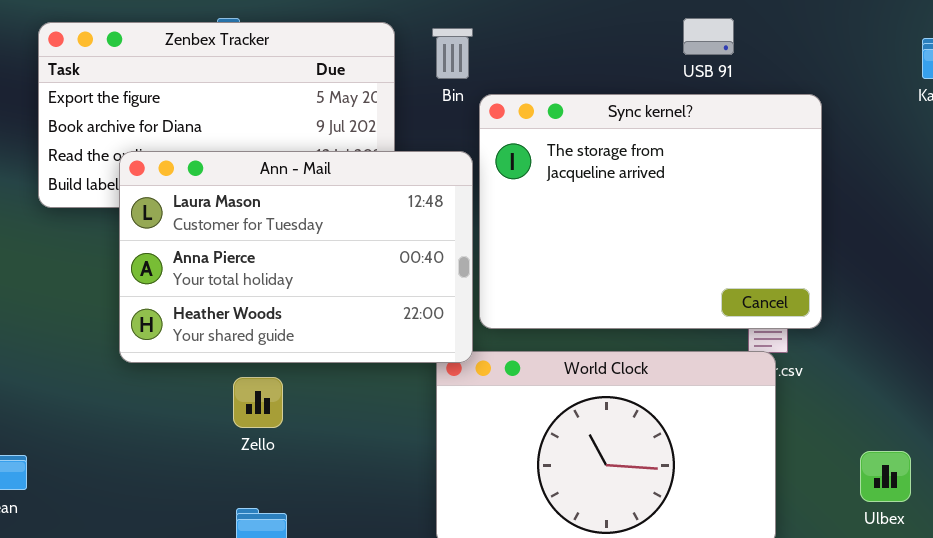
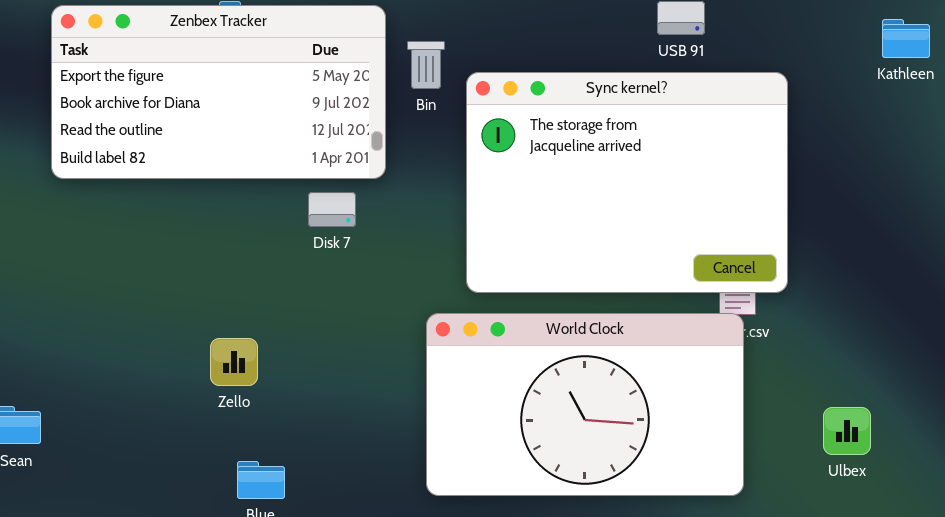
Bin: [432,28,473,79] -> [407,41,445,89], moved
Ann - Mail: [119,151,473,363] -> none, closed
Zello: [233,377,283,428] -> [210,338,258,386], moved

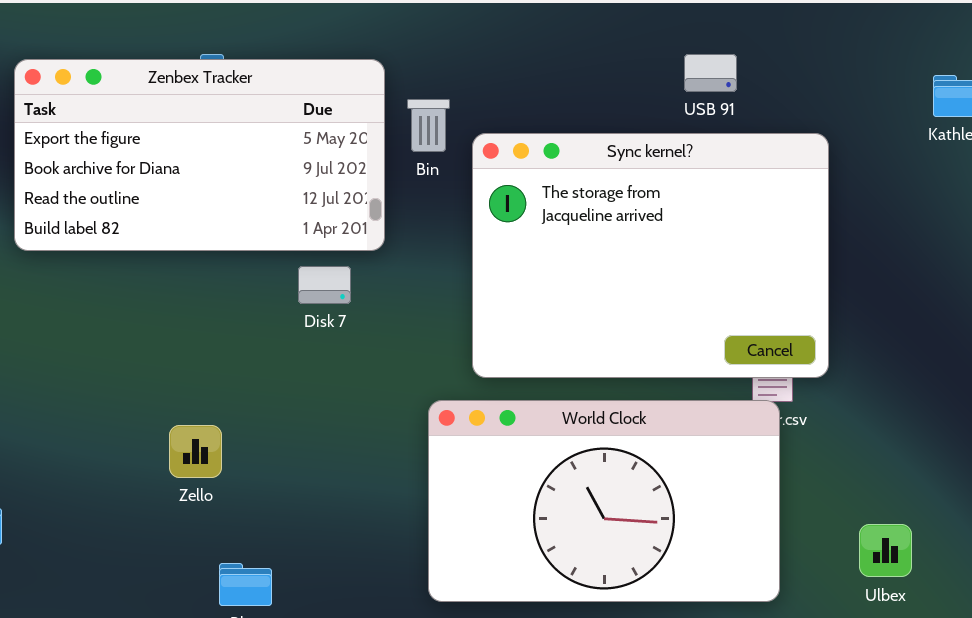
Zello: [210,338,258,386] -> [169,425,222,478], moved
Ulbex: [823,407,871,455] -> [859,524,912,577], moved

